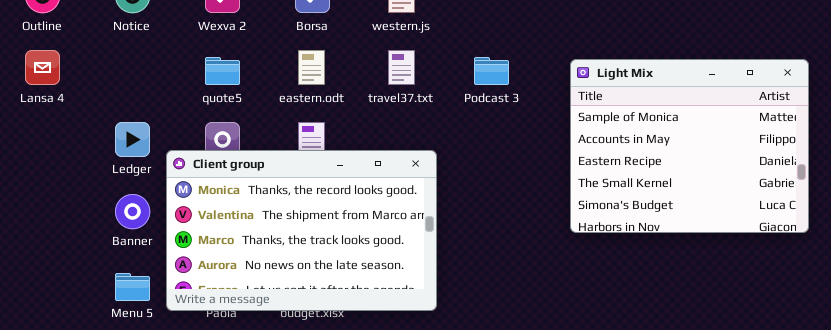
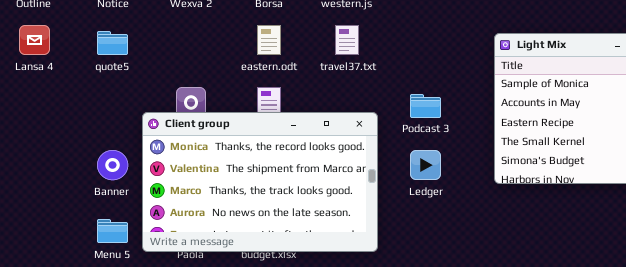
quote5: [205,57,240,85] -> [97,31,128,55], moved
Podcast 3: [474,57,509,85] -> [410,94,441,118], moved
Ledger: [115,122,150,157] -> [410,150,441,180], moved

